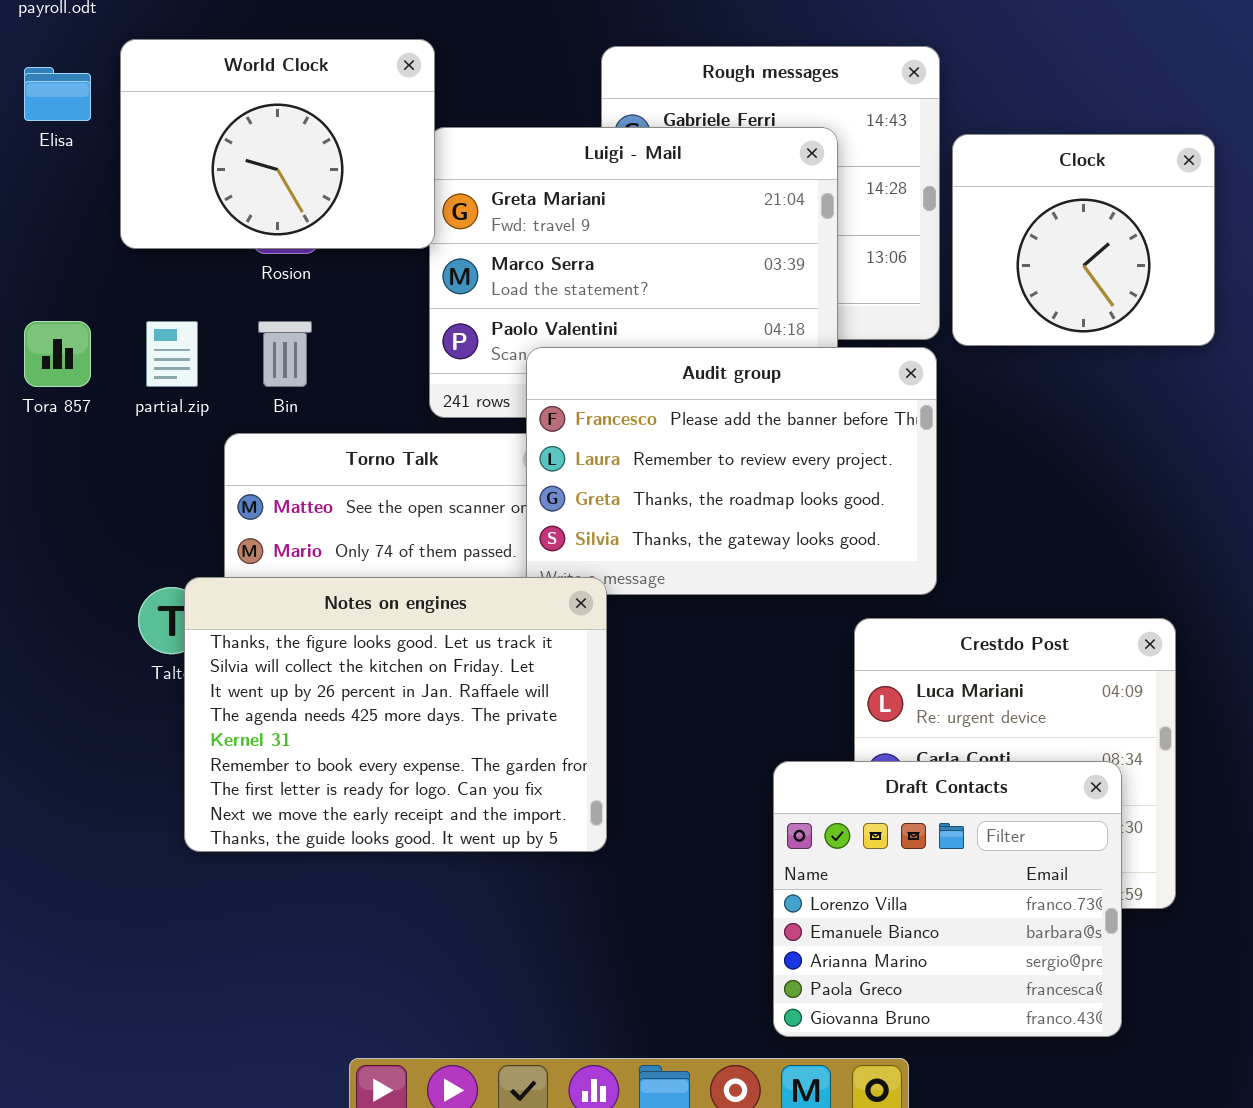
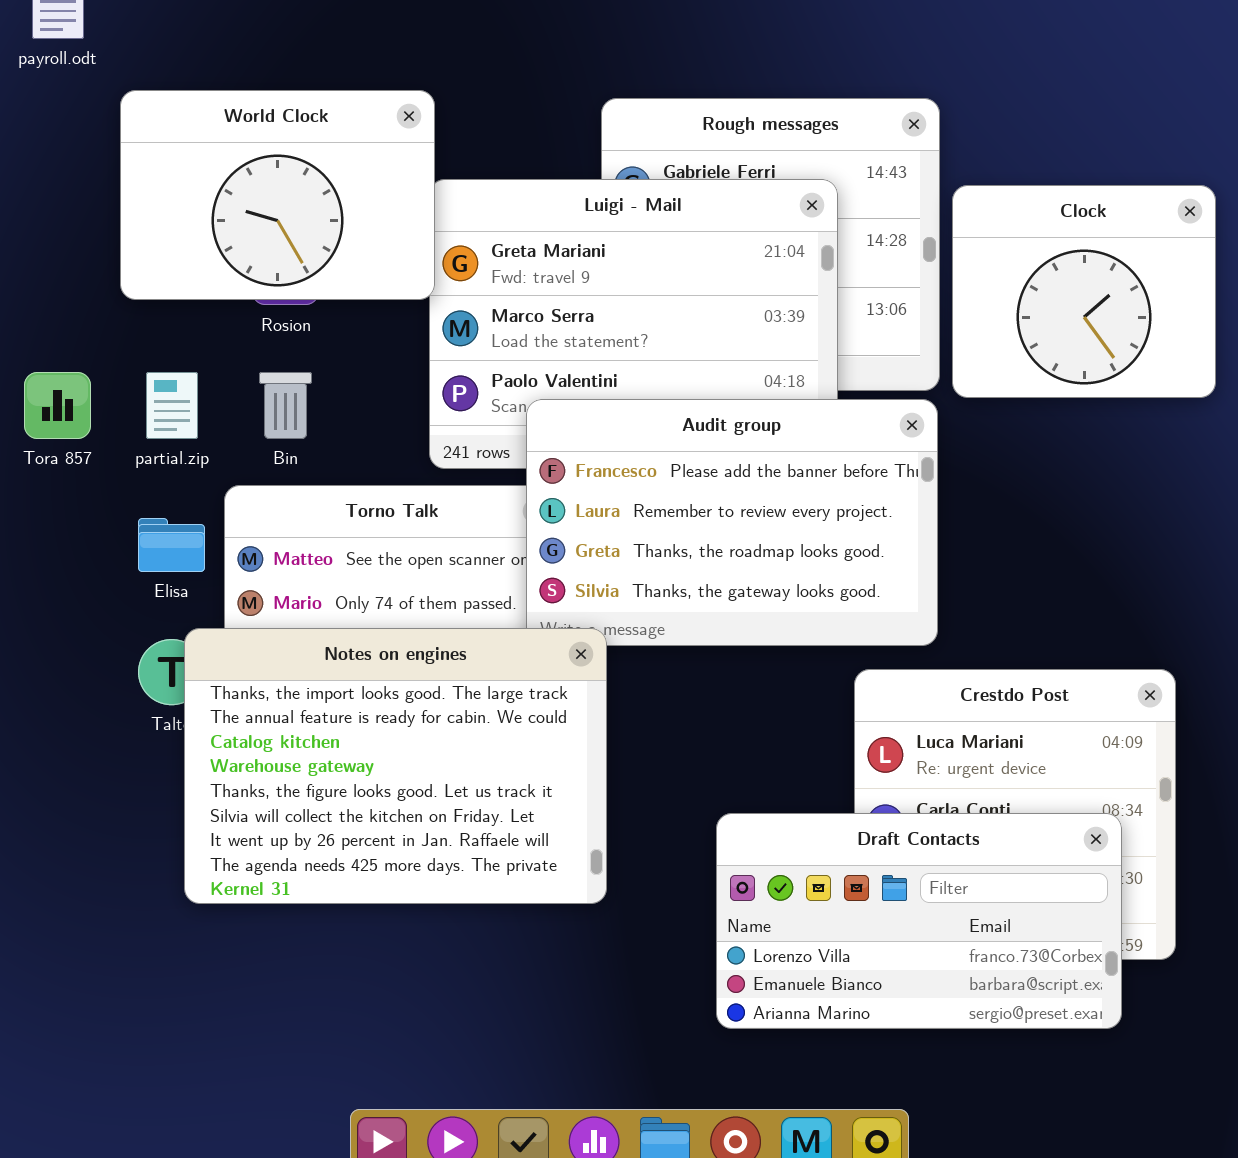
Elisa: [24,67,91,121] -> [138,518,205,572], moved
Notes on engines: [184,577,607,852] -> [184,628,607,904], scrolled up 4 rows
Draft Contacts: [773,761,1122,1037] -> [716,813,1122,1029], resized

